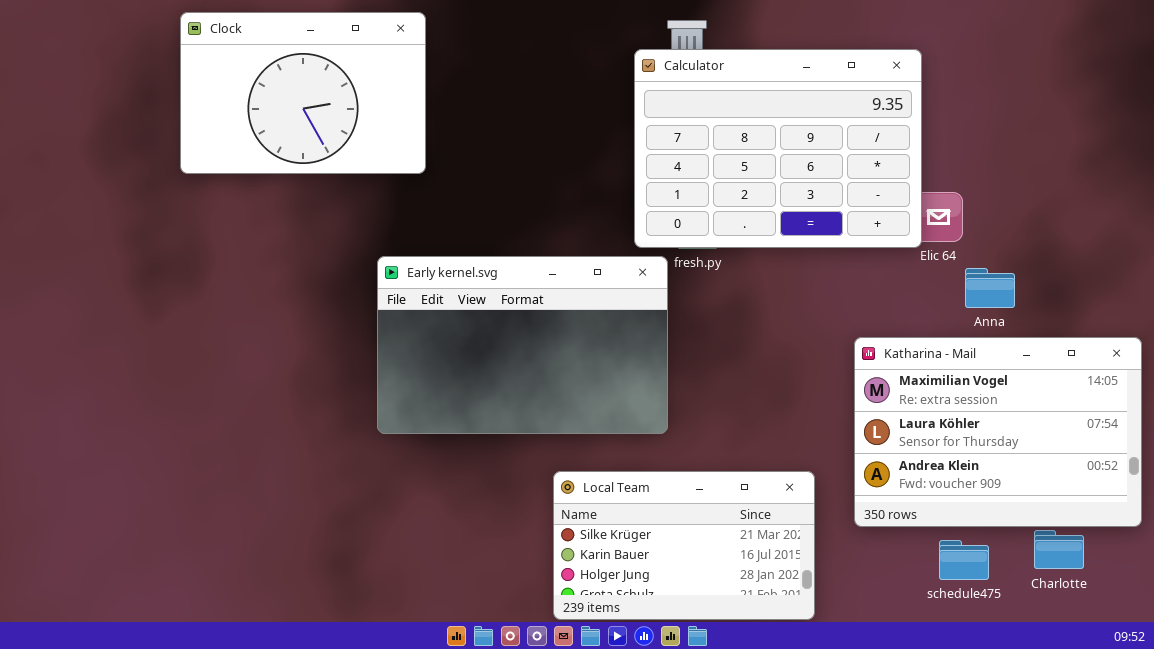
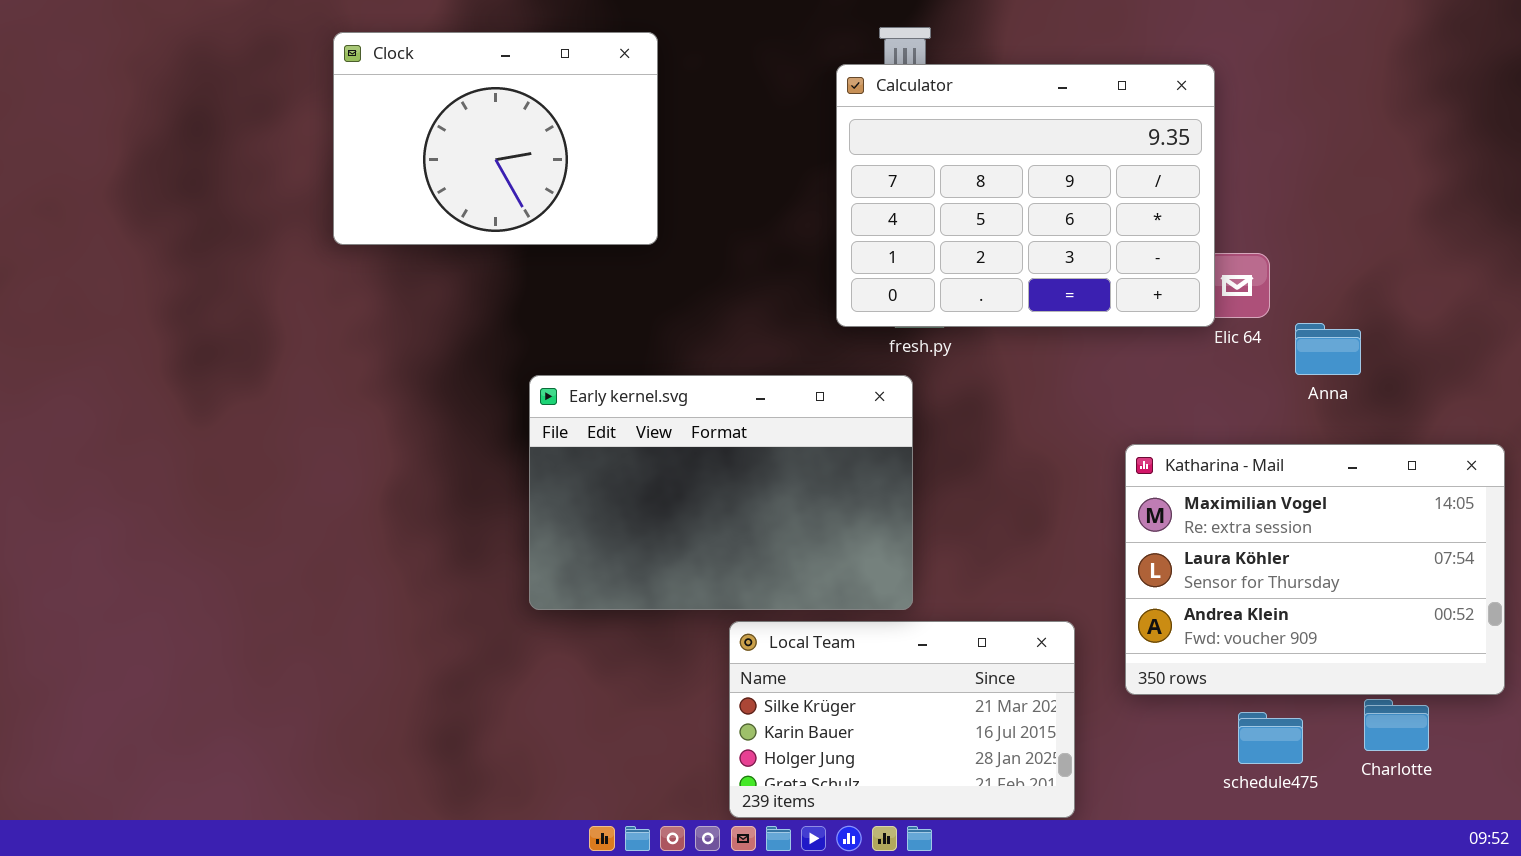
Clock: [180,12,426,174] -> [333,32,658,245], moved
Early kernel.svg: [377,256,668,434] -> [529,375,913,610], moved
Anna: [965,268,1015,308] -> [1295,323,1361,375], moved

